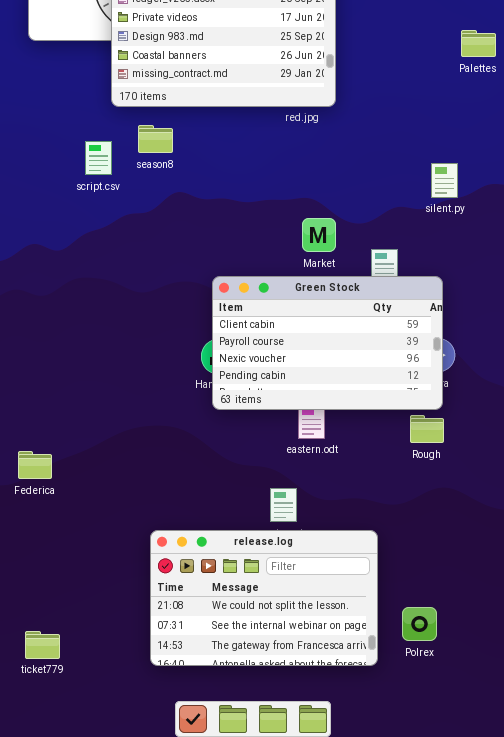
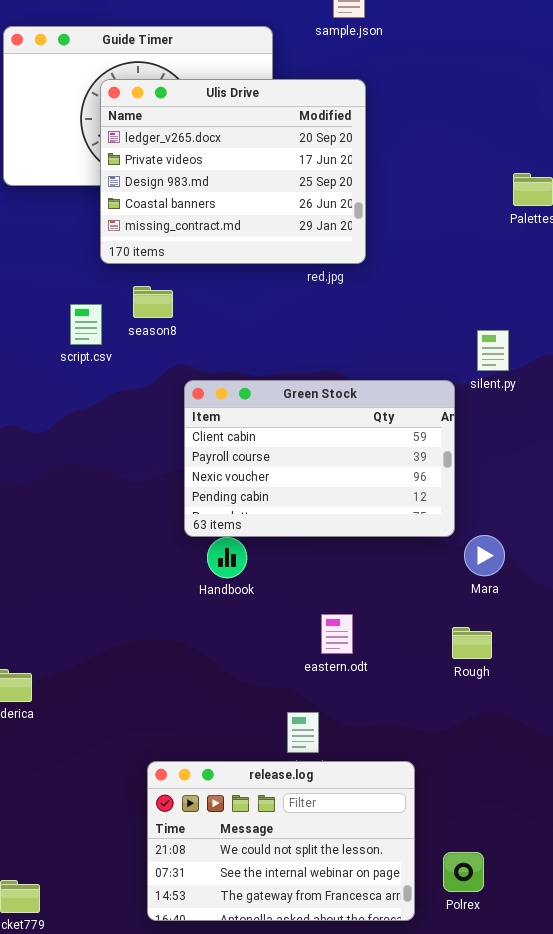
Green Stock: [212,276,443,410] -> [184,380,455,537], moved

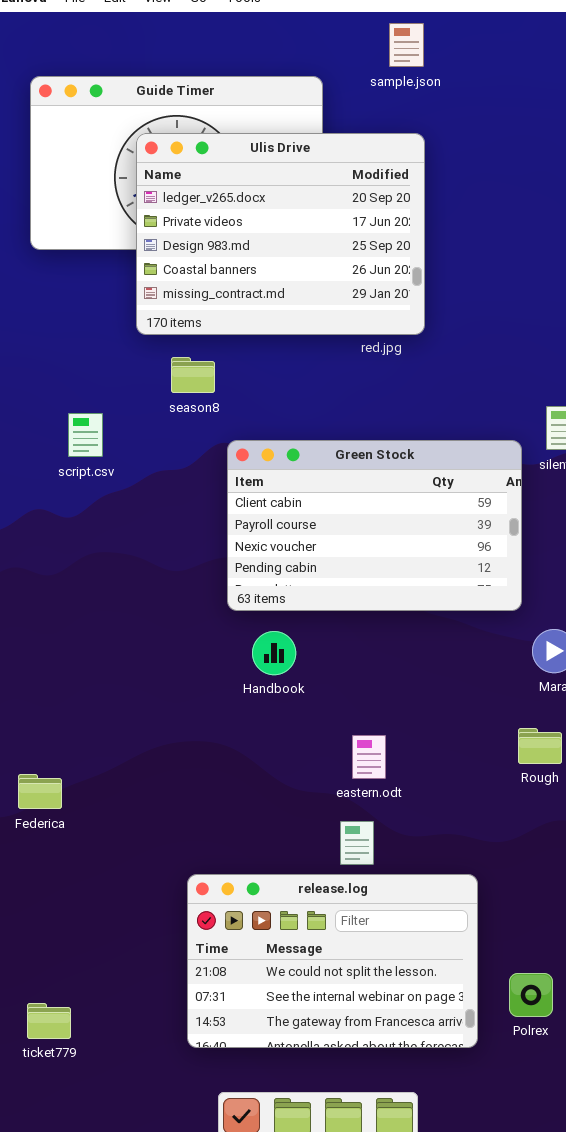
script.csv: [70,304,102,345] -> [68,413,103,457], moved
Green Stock: [184,380,455,537] -> [227,440,522,611], moved
eastern.odt: [321,614,353,654] -> [352,735,386,779], moved

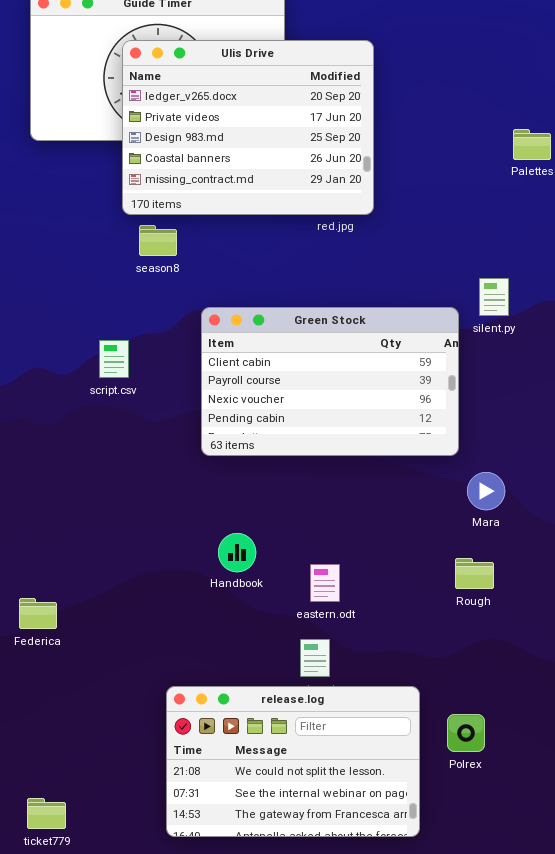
season8: [171,357,215,393] -> [139,225,177,256], moved
script.csv: [68,413,103,457] -> [99,340,129,378], moved
Handbook: [252,631,296,675] -> [218,533,256,572], moved
Polrex: [509,973,553,1017] -> [447,714,485,752], moved

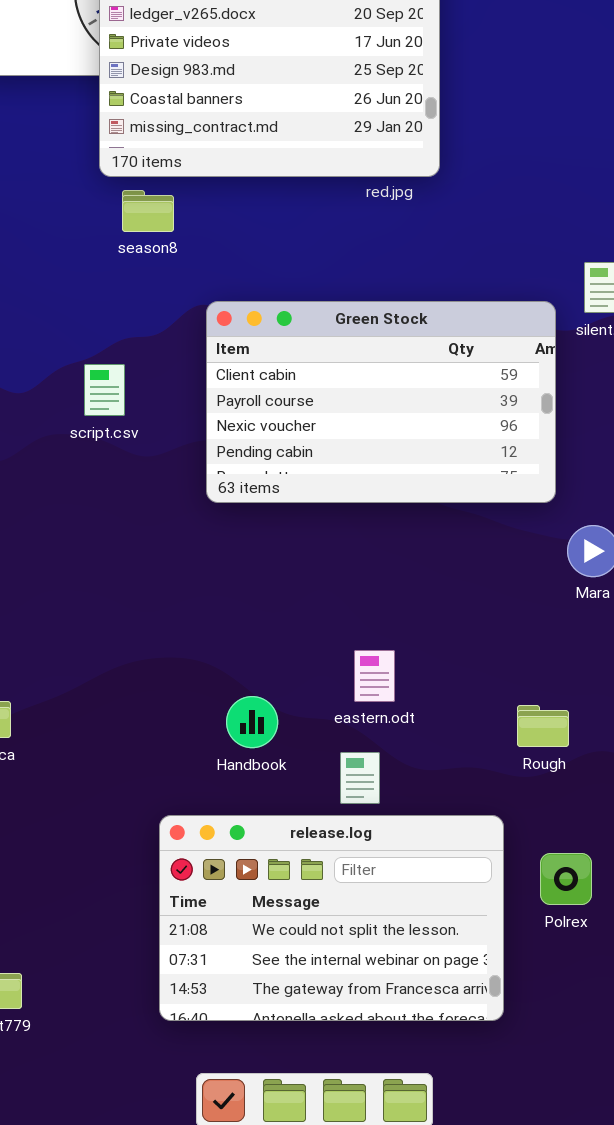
script.csv: [99,340,129,378] -> [84,364,125,416], moved
Handbook: [218,533,256,572] -> [226,696,278,748], moved
Rough: [455,558,494,589] -> [517,705,569,747], moved

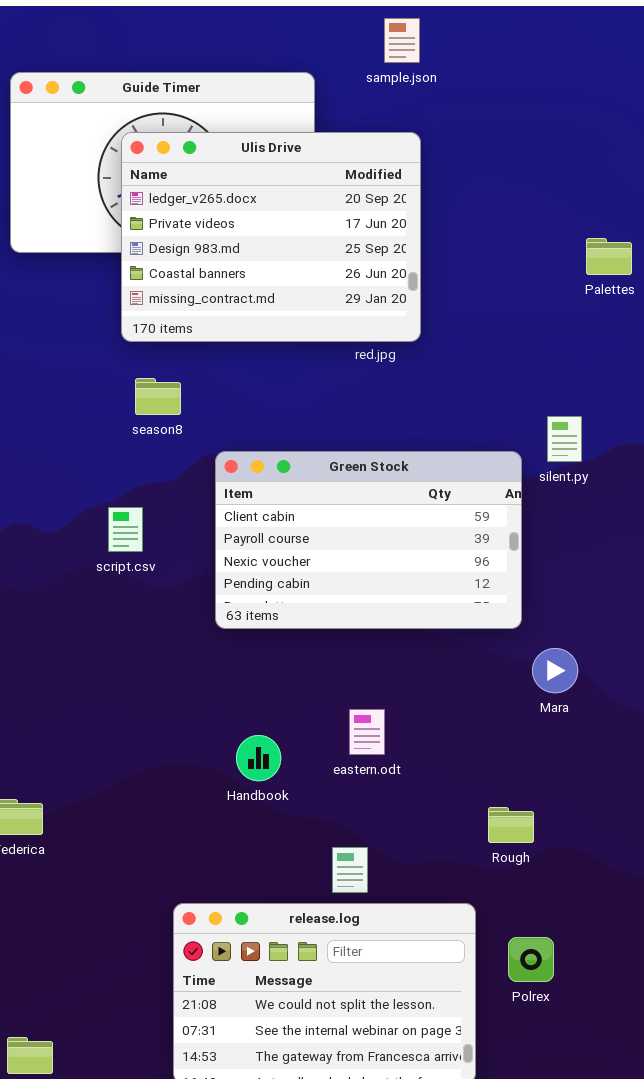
season8: [122,190,174,232] -> [135,378,181,415], moved
eastern.odt: [354,650,395,702] -> [349,709,385,755], moved
Handbook: [226,696,278,748] -> [236,735,281,781], moved

